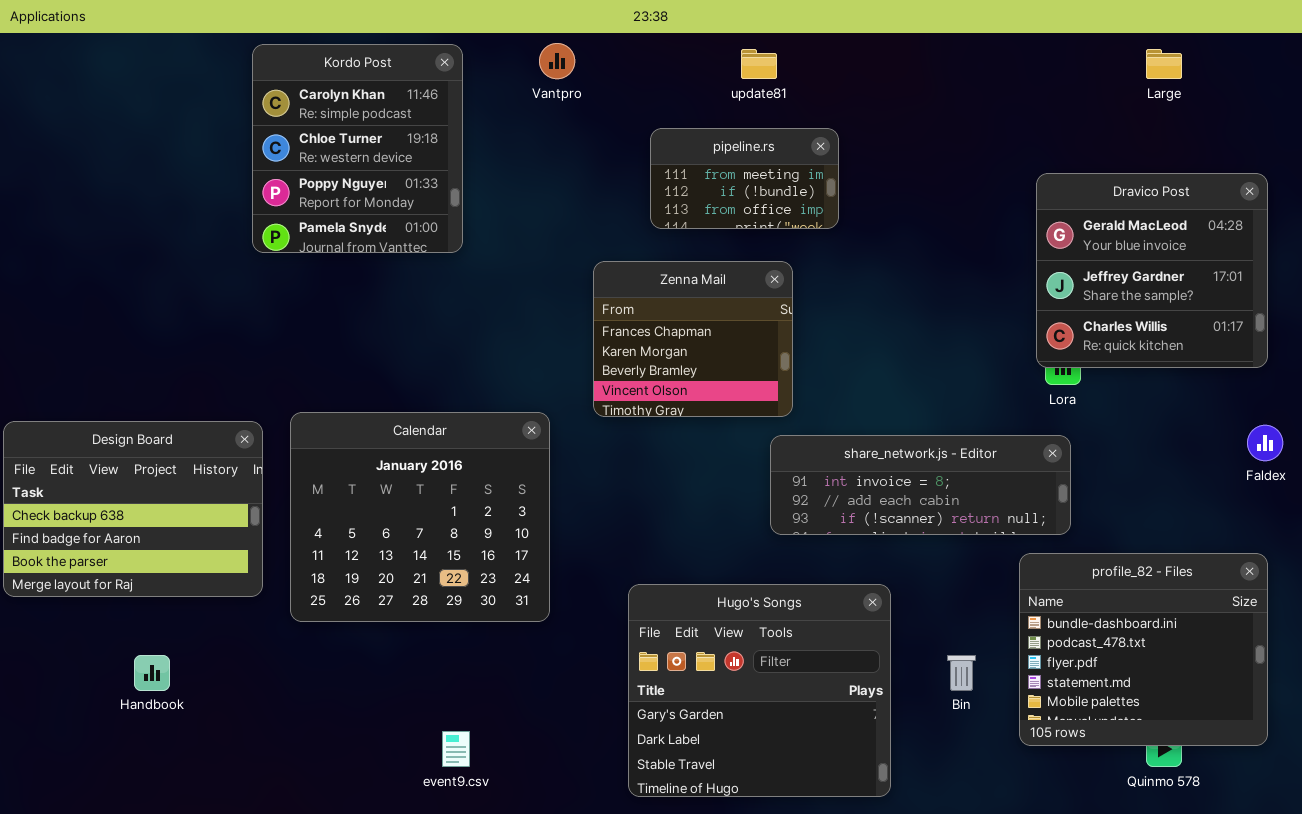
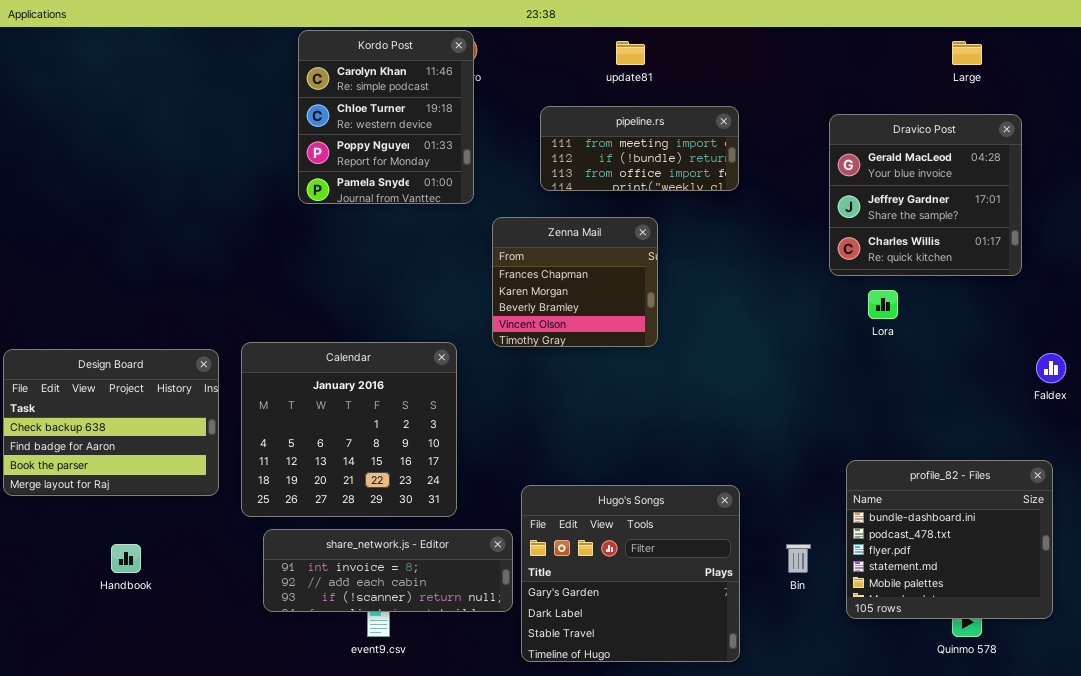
Kordo Post: [252,44,463,253] -> [298,30,474,204], moved
pipeline.rs: [650,128,839,229] -> [540,106,739,191], resized
Dravico Post: [1036,173,1268,368] -> [829,114,1022,276], moved
share_network.js - Editor: [770,435,1071,535] -> [263,529,513,612], moved

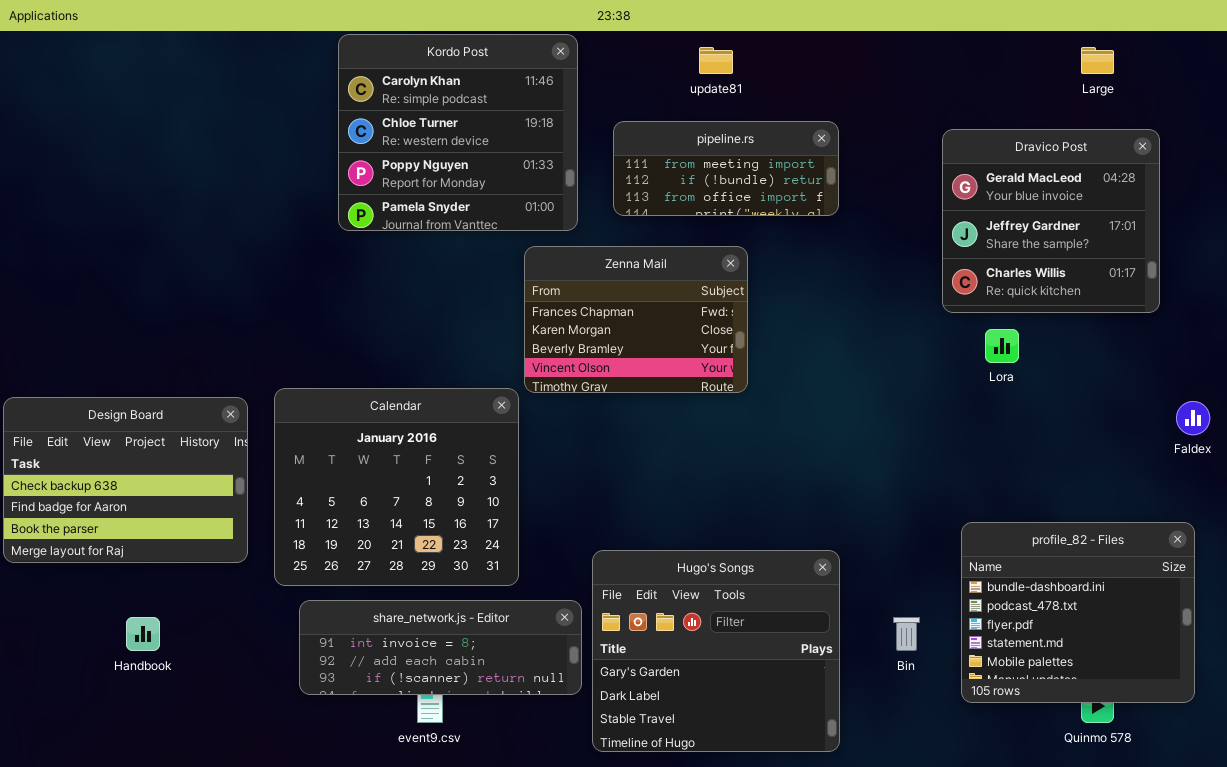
Kordo Post: [298,30,474,204] -> [338,34,578,231], resized
Zenna Mail: [492,217,658,347] -> [524,246,748,393], resized

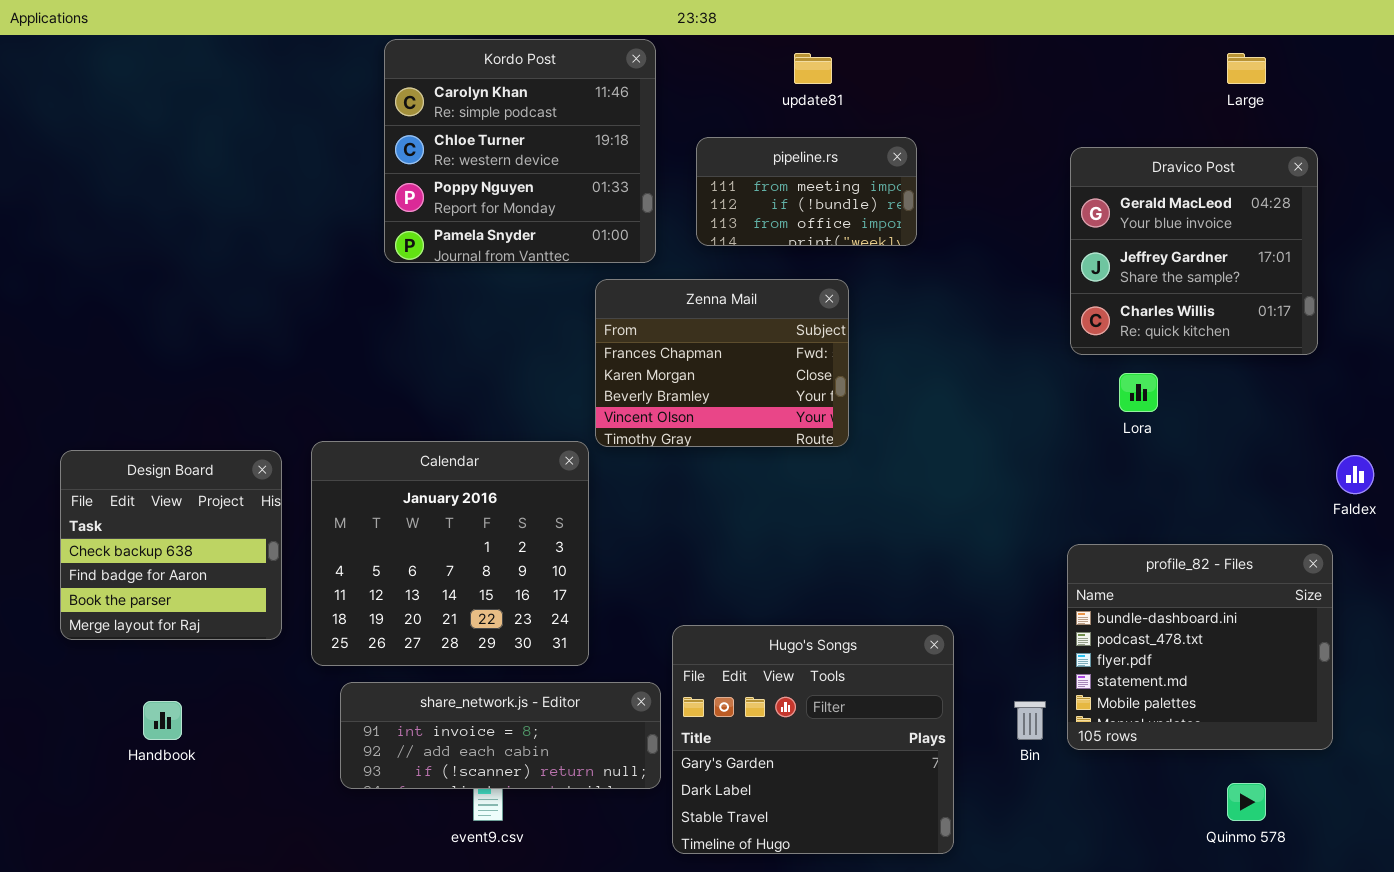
pipeline.rs: [613,121,839,216] -> [696,137,917,246], resized
Design Board: [3,397,248,563] -> [60,450,282,640], resized
profile_82 - Files: [961,522,1195,703] -> [1067,544,1333,750], moved

